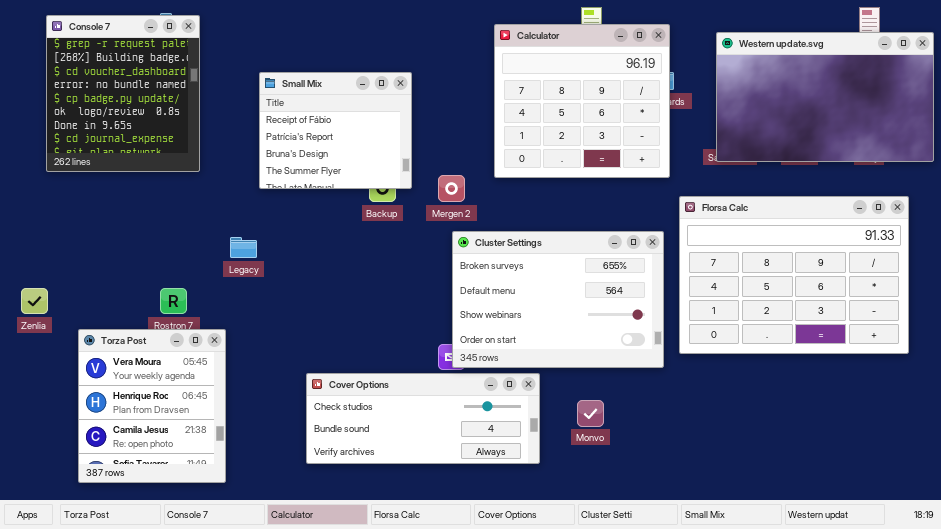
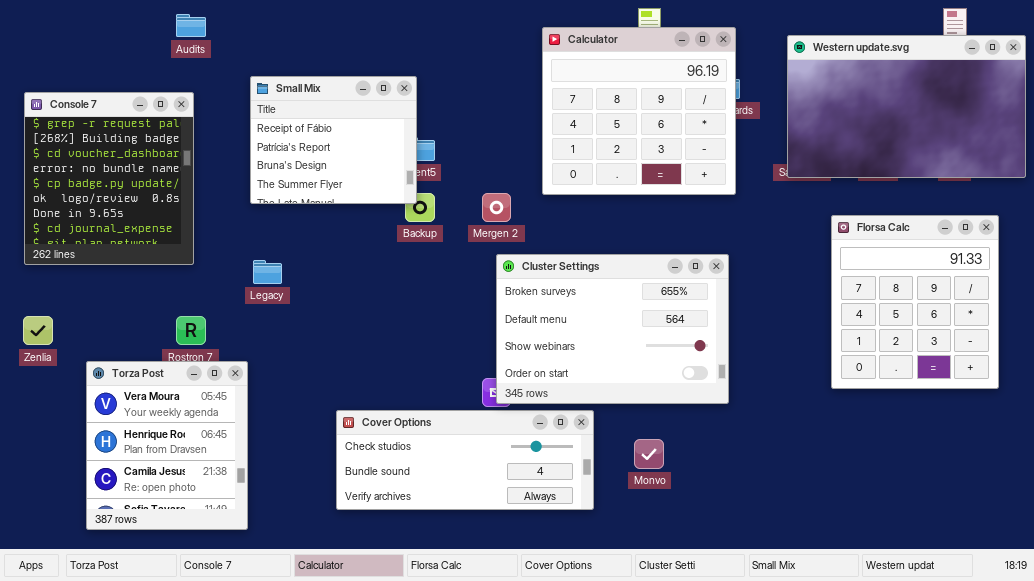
Console 7: [46,15,200,172] -> [24,92,194,265], moved
Small Mix: [259,72,412,189] -> [250,76,417,204], moved
Florsa Calc: [679,196,909,354] -> [831,215,999,389], resized

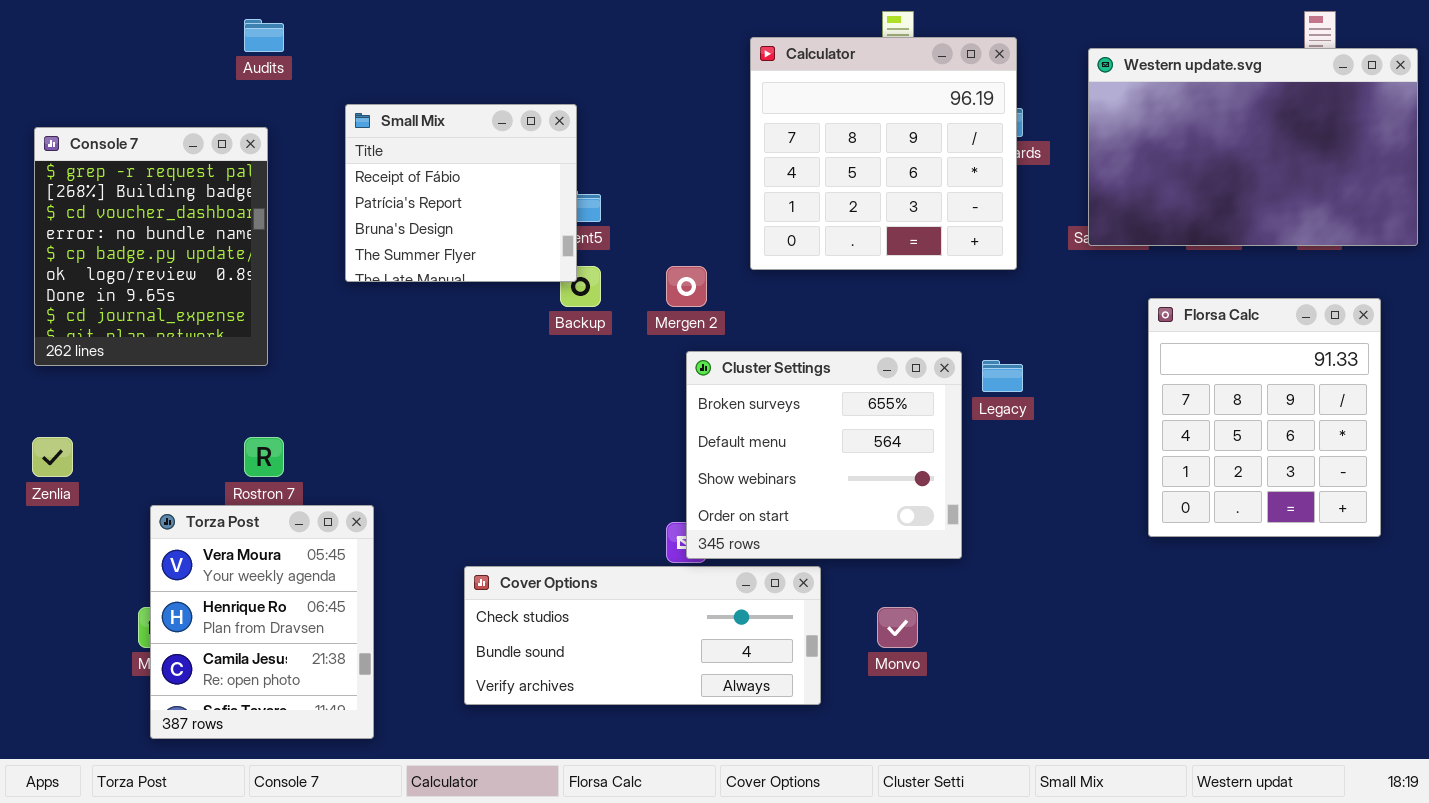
Cluster Settings: [496,254,729,404] -> [686,351,962,559], resized
Legacy: [253,260,282,284] -> [982,360,1023,392], moved
Torza Post: [86,361,248,530] -> [150,505,374,739], moved

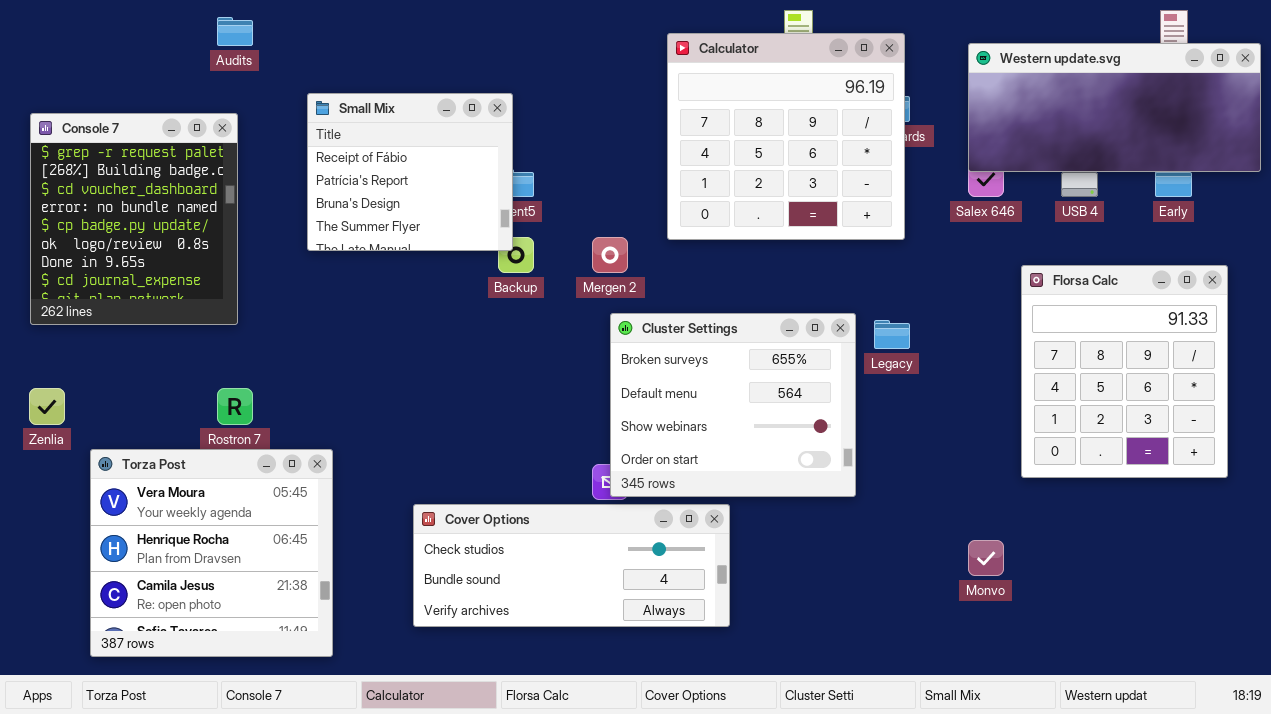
Western update.svg: [1088,48,1418,246] -> [968,43,1261,172], resized
Torza Post: [150,505,374,739] -> [90,449,333,657], resized
Monvo: [877,607,918,648] -> [968,540,1004,576], moved

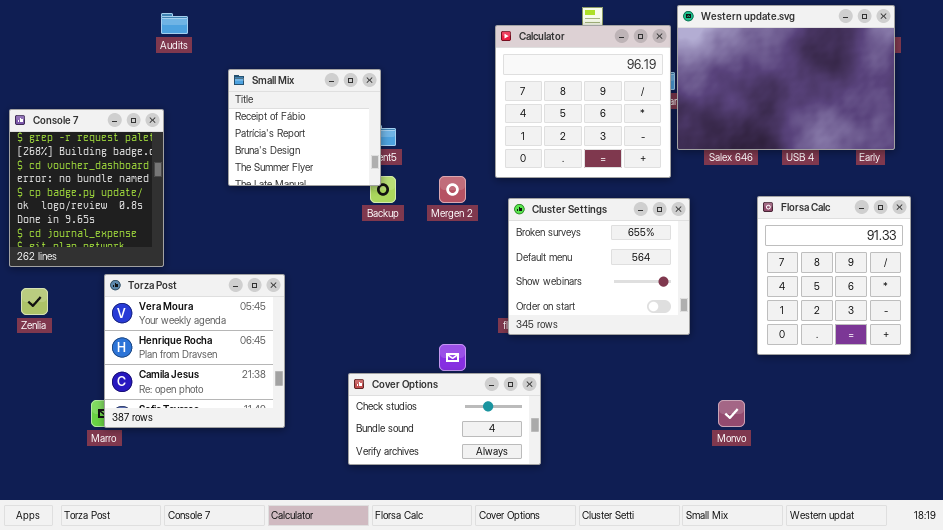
Western update.svg: [968,43,1261,172] -> [677,5,895,150], moved, resized
Console 7: [30,113,238,325] -> [9,109,164,267], moved
Cluster Settings: [610,313,856,497] -> [508,198,690,335], moved
Torza Post: [90,449,333,657] -> [104,274,285,428], moved
Cover Options: [413,504,730,627] -> [348,373,541,465], resized

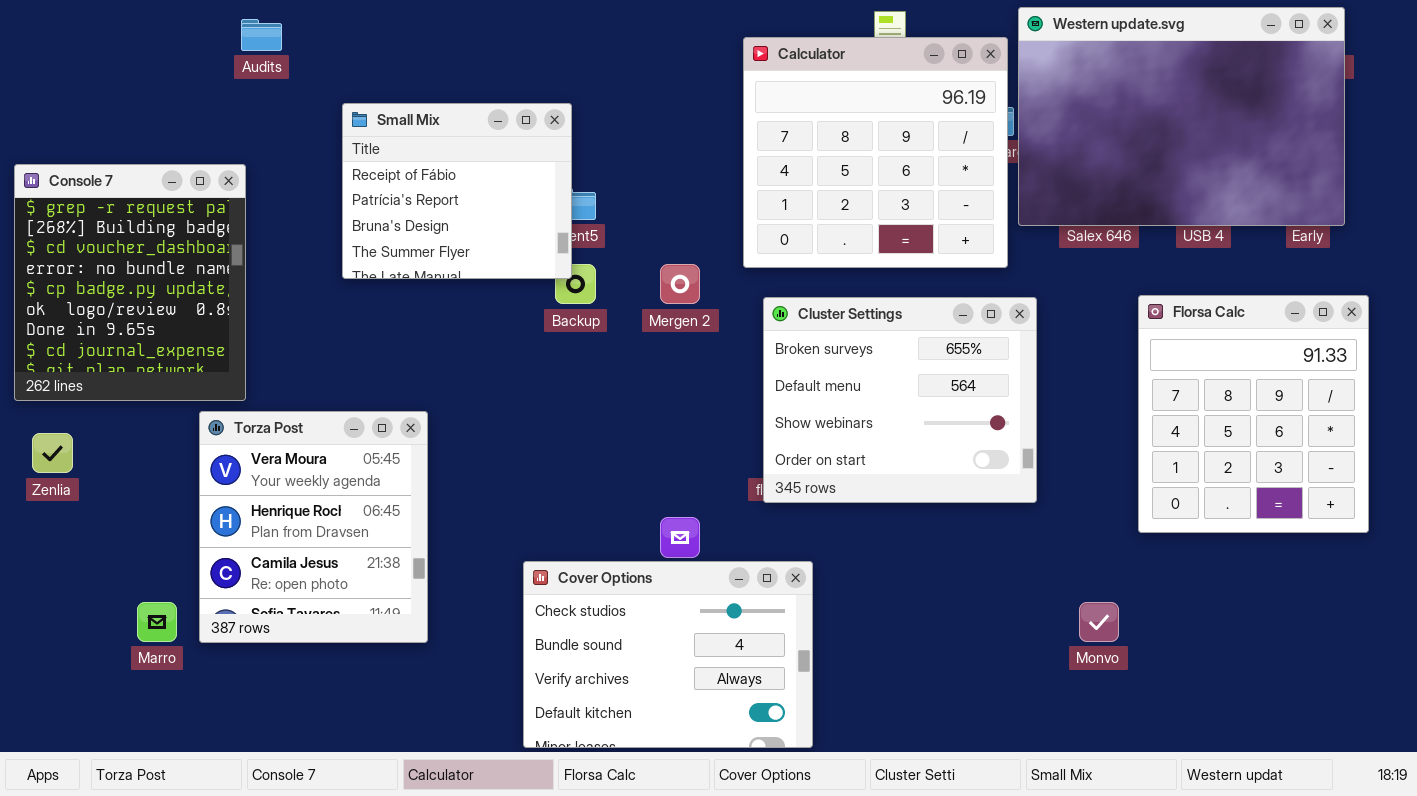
Torza Post: [104,274,285,428] -> [199,411,428,643], resized
Cover Options: [348,373,541,465] -> [523,561,813,748], resized

